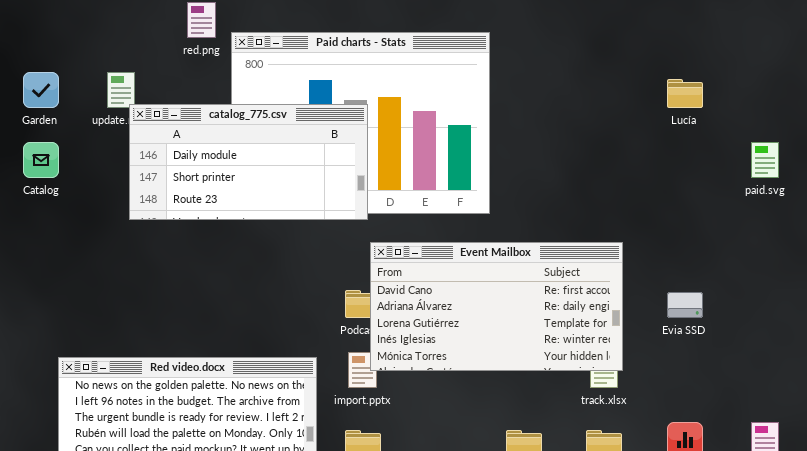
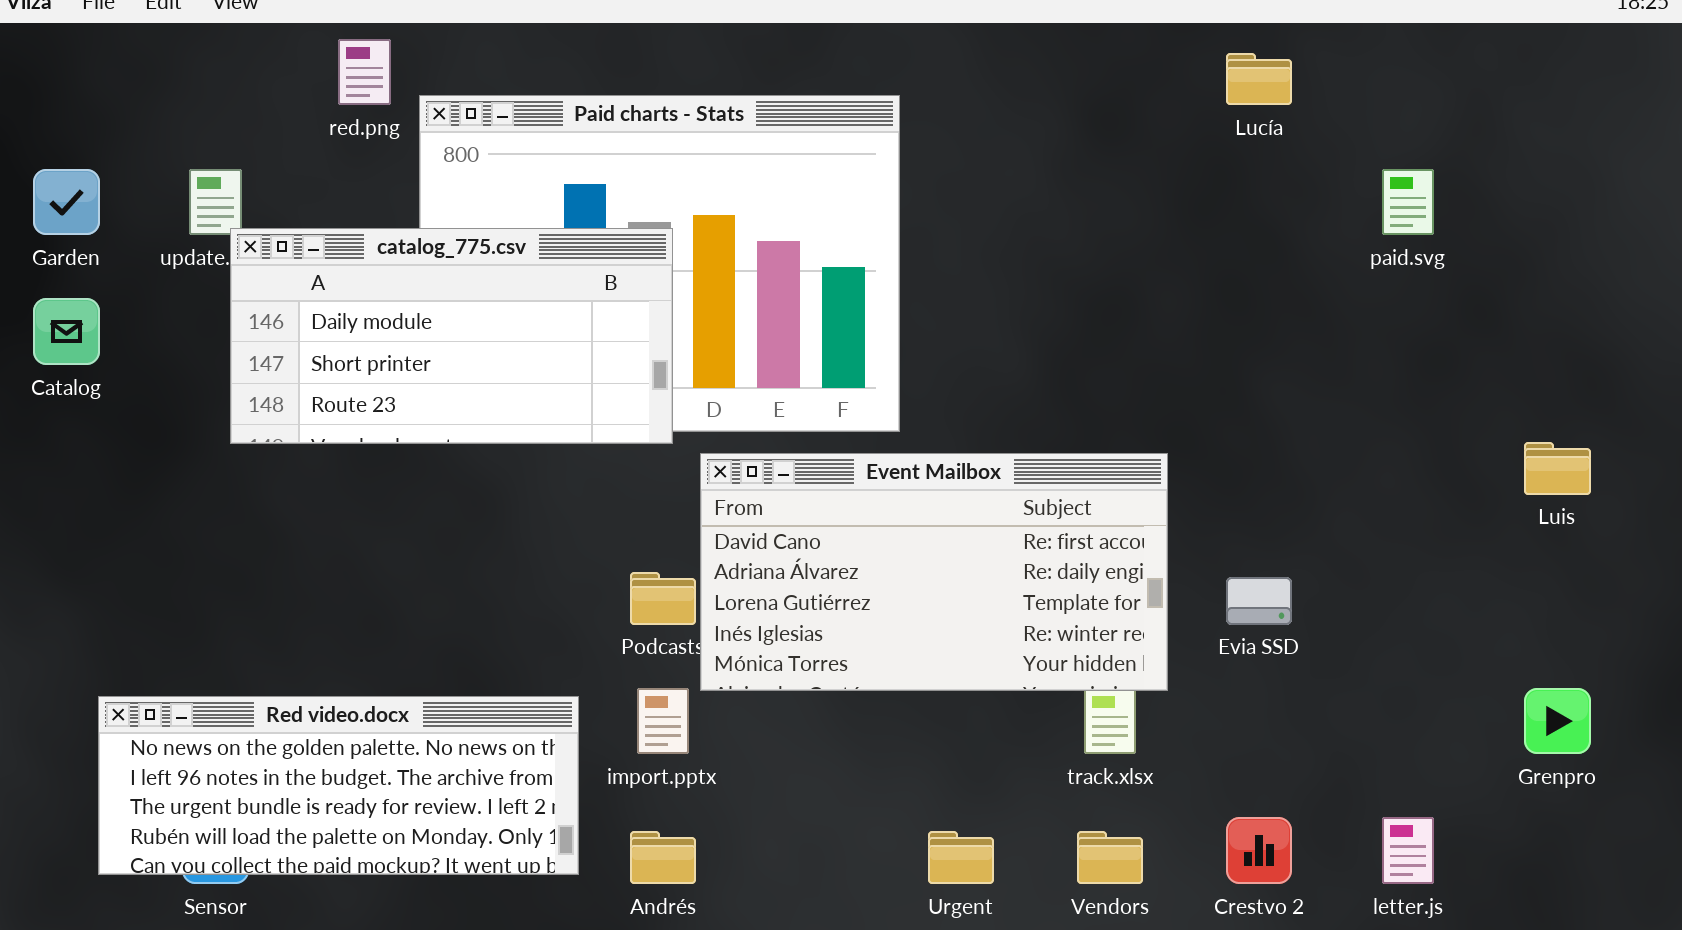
Lucía: [667,79,703,108] -> [1226,53,1292,105], moved
paid.svg: [751,142,779,178] -> [1382,169,1434,235], moved
Event Mailbox: [370,242,623,371] -> [700,453,1168,691], moved

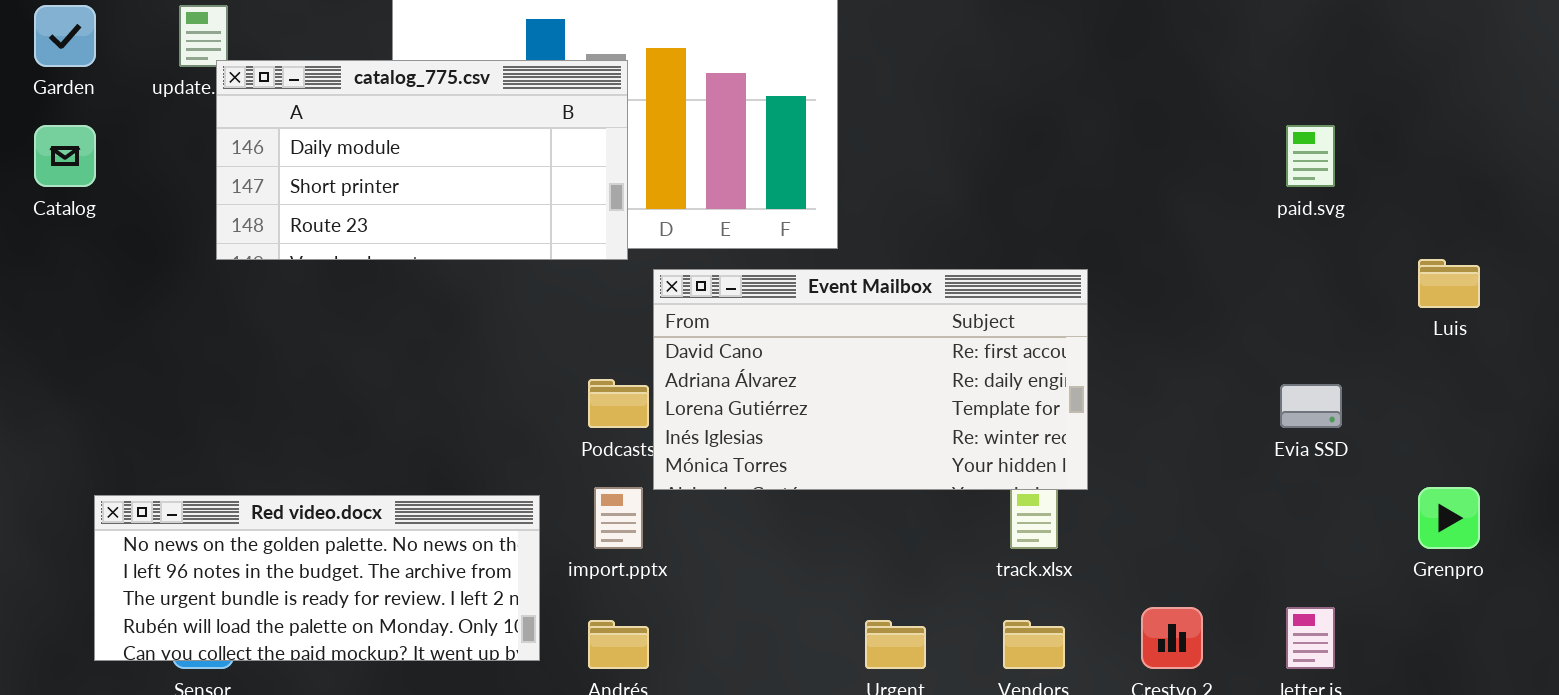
paid.svg: [1382,169,1434,235] -> [1286,125,1335,187], moved
Evia SSD: [1226,577,1292,625] -> [1280,384,1342,428], moved

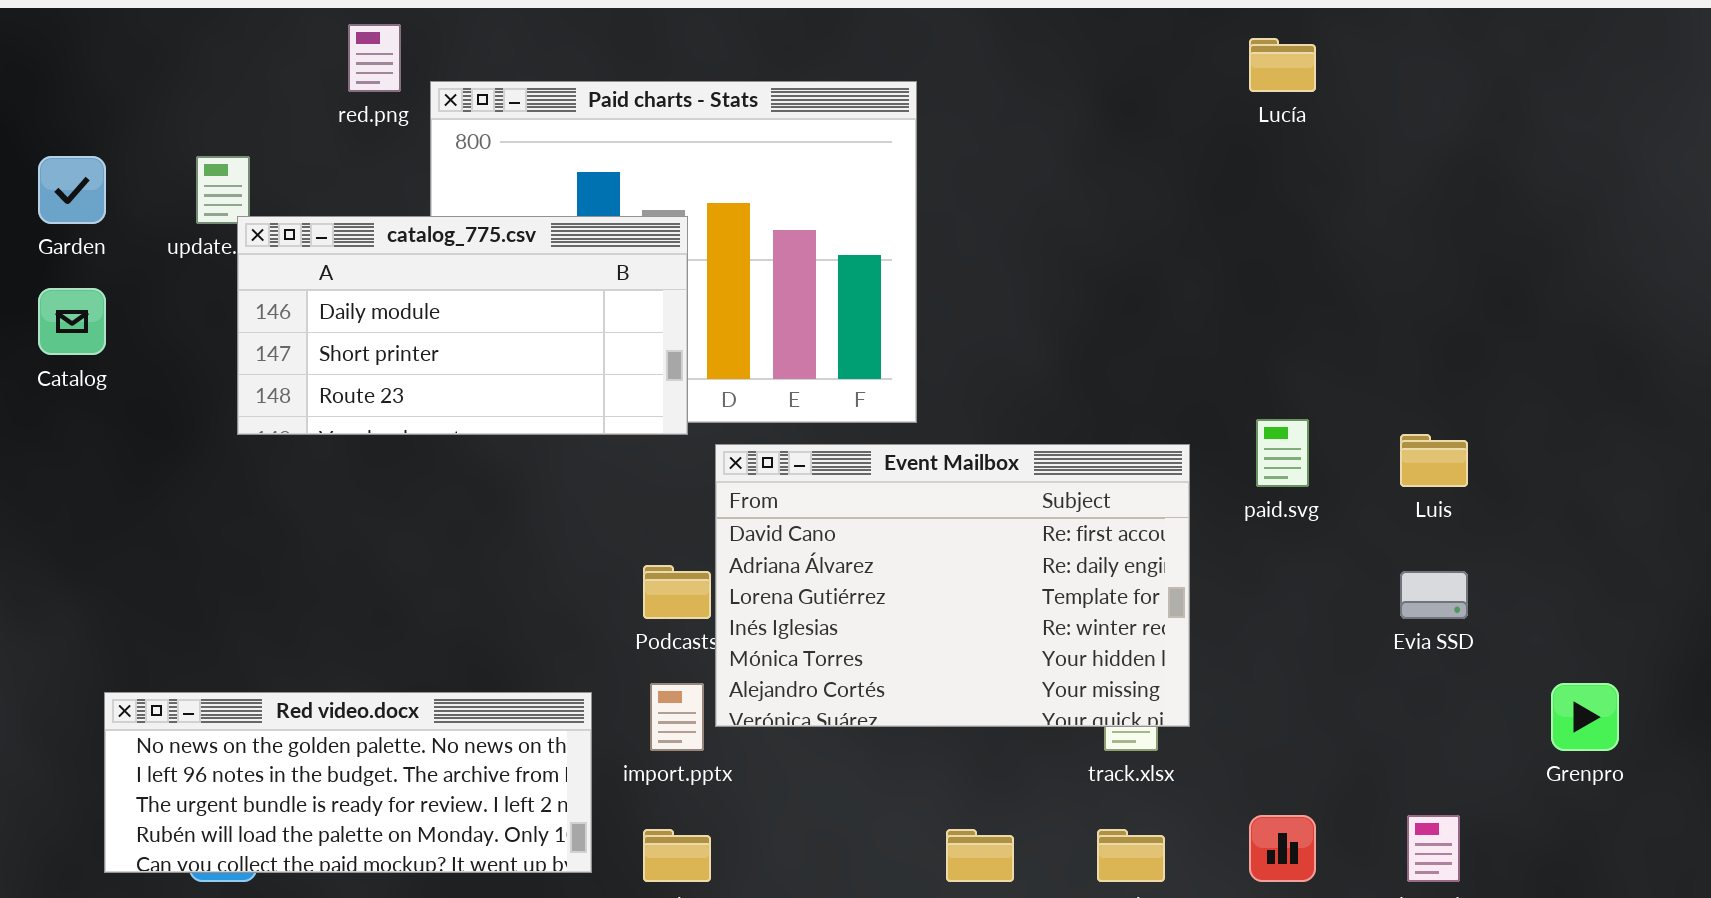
paid.svg: [1286,125,1335,187] -> [1256,419,1309,487], moved
Luis: [1418,259,1480,308] -> [1400,434,1468,487], moved
Event Mailbox: [653,269,1088,490] -> [715,444,1190,727], resized

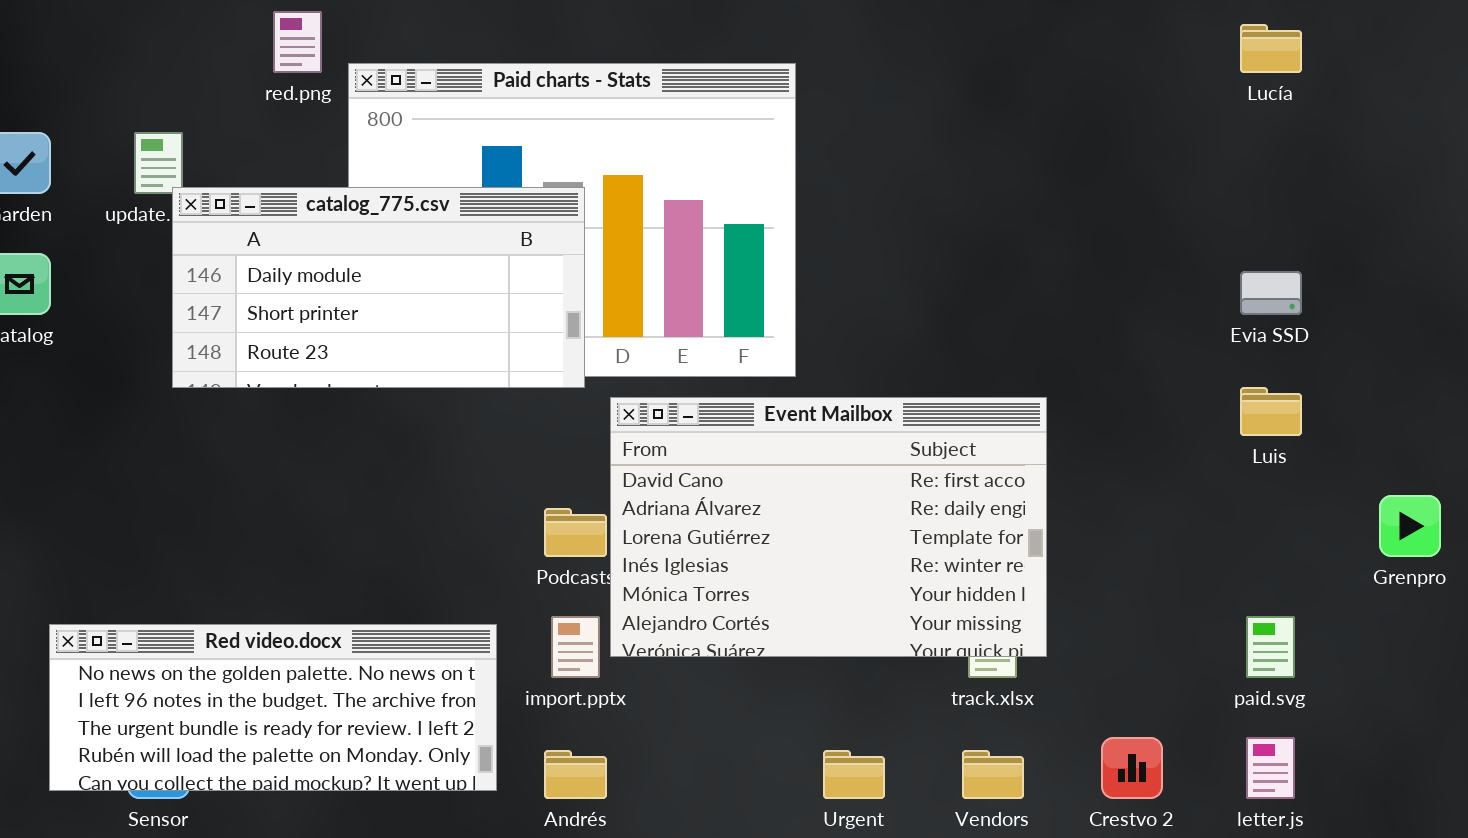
Lucía: [1249,38,1316,92] -> [1240,24,1302,73], moved
paid.svg: [1256,419,1309,487] -> [1246,616,1295,678], moved
Evia SSD: [1400,571,1468,619] -> [1240,271,1302,315], moved
Grenpro: [1551,683,1619,751] -> [1379,495,1441,557], moved

